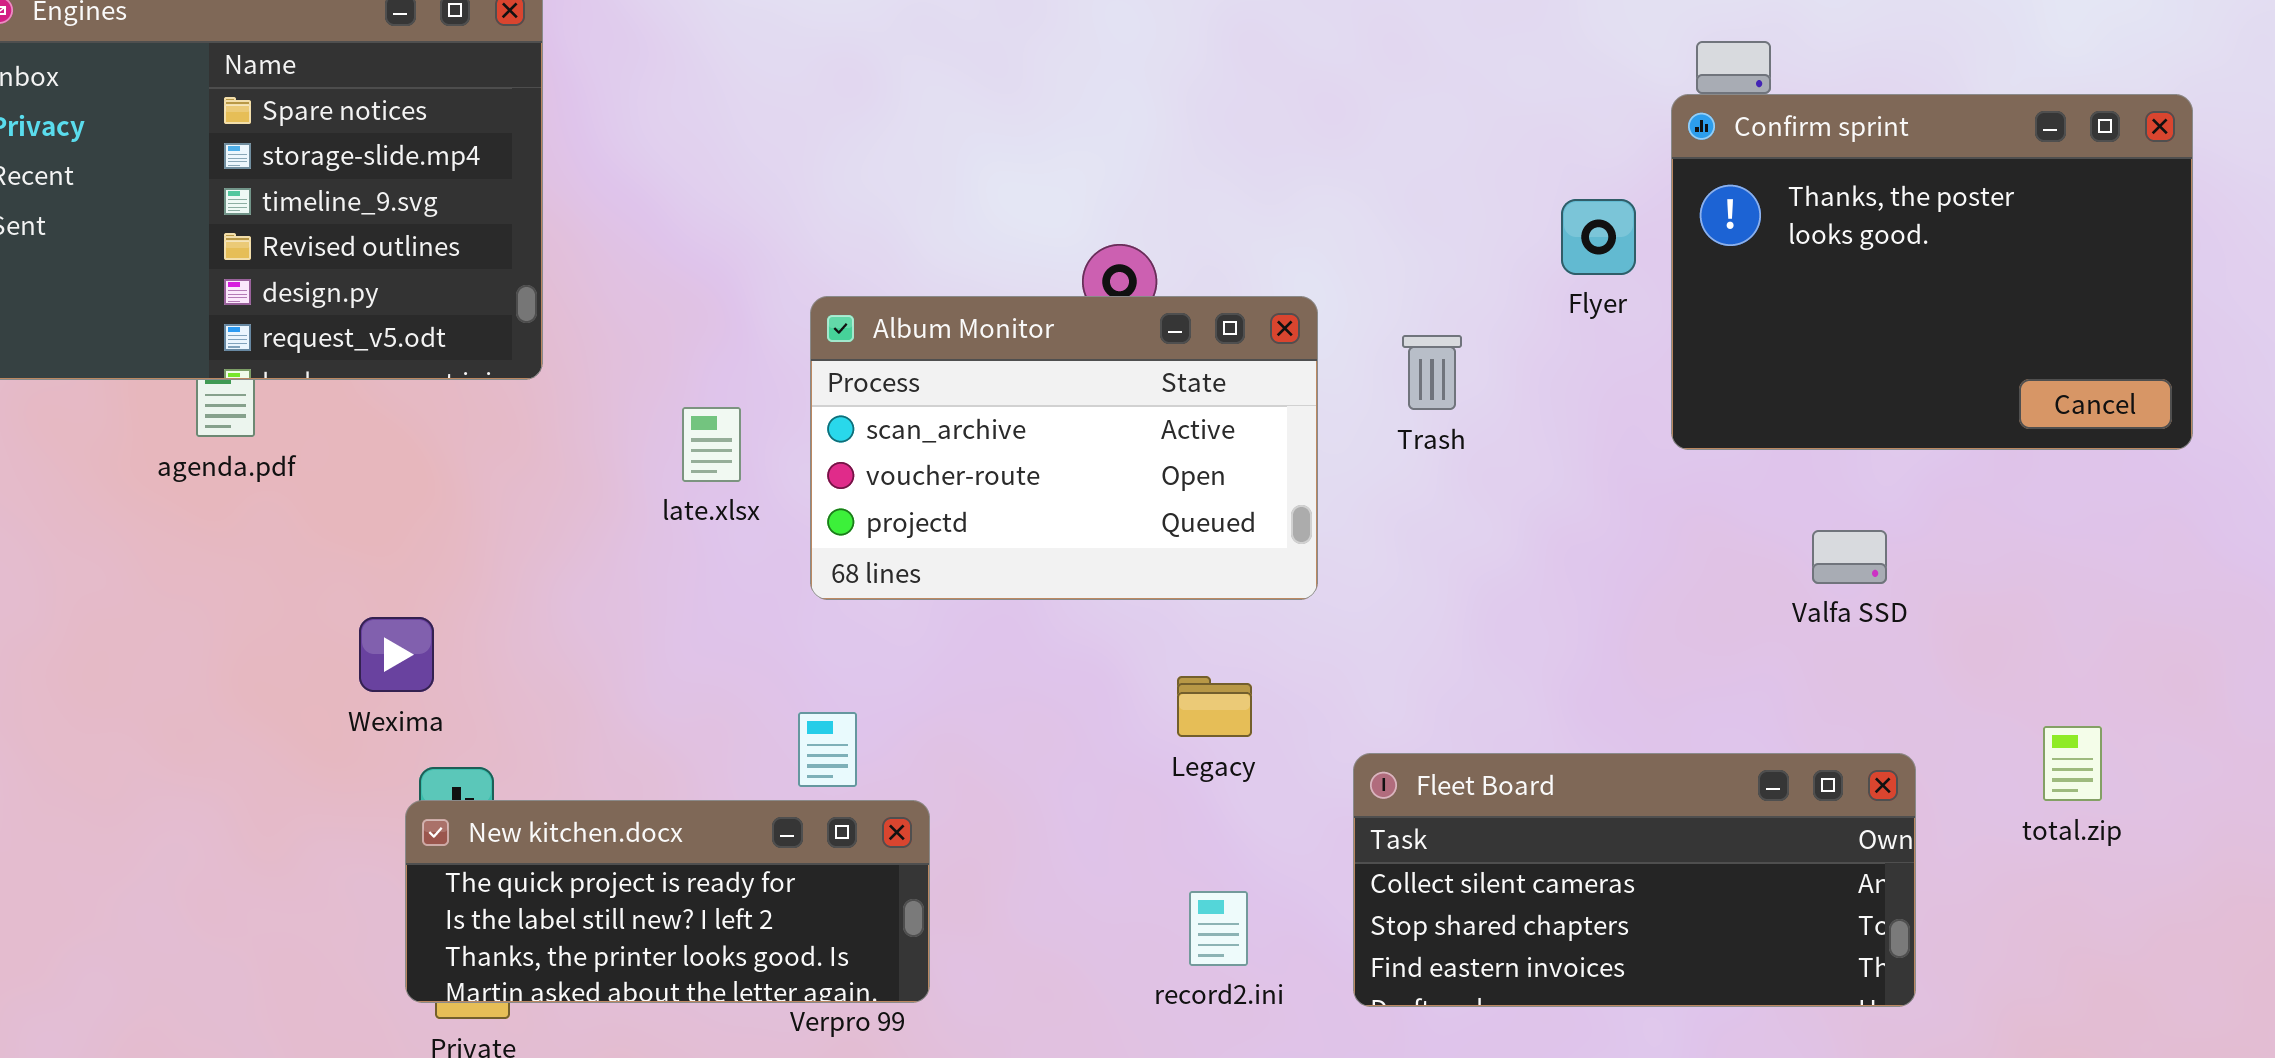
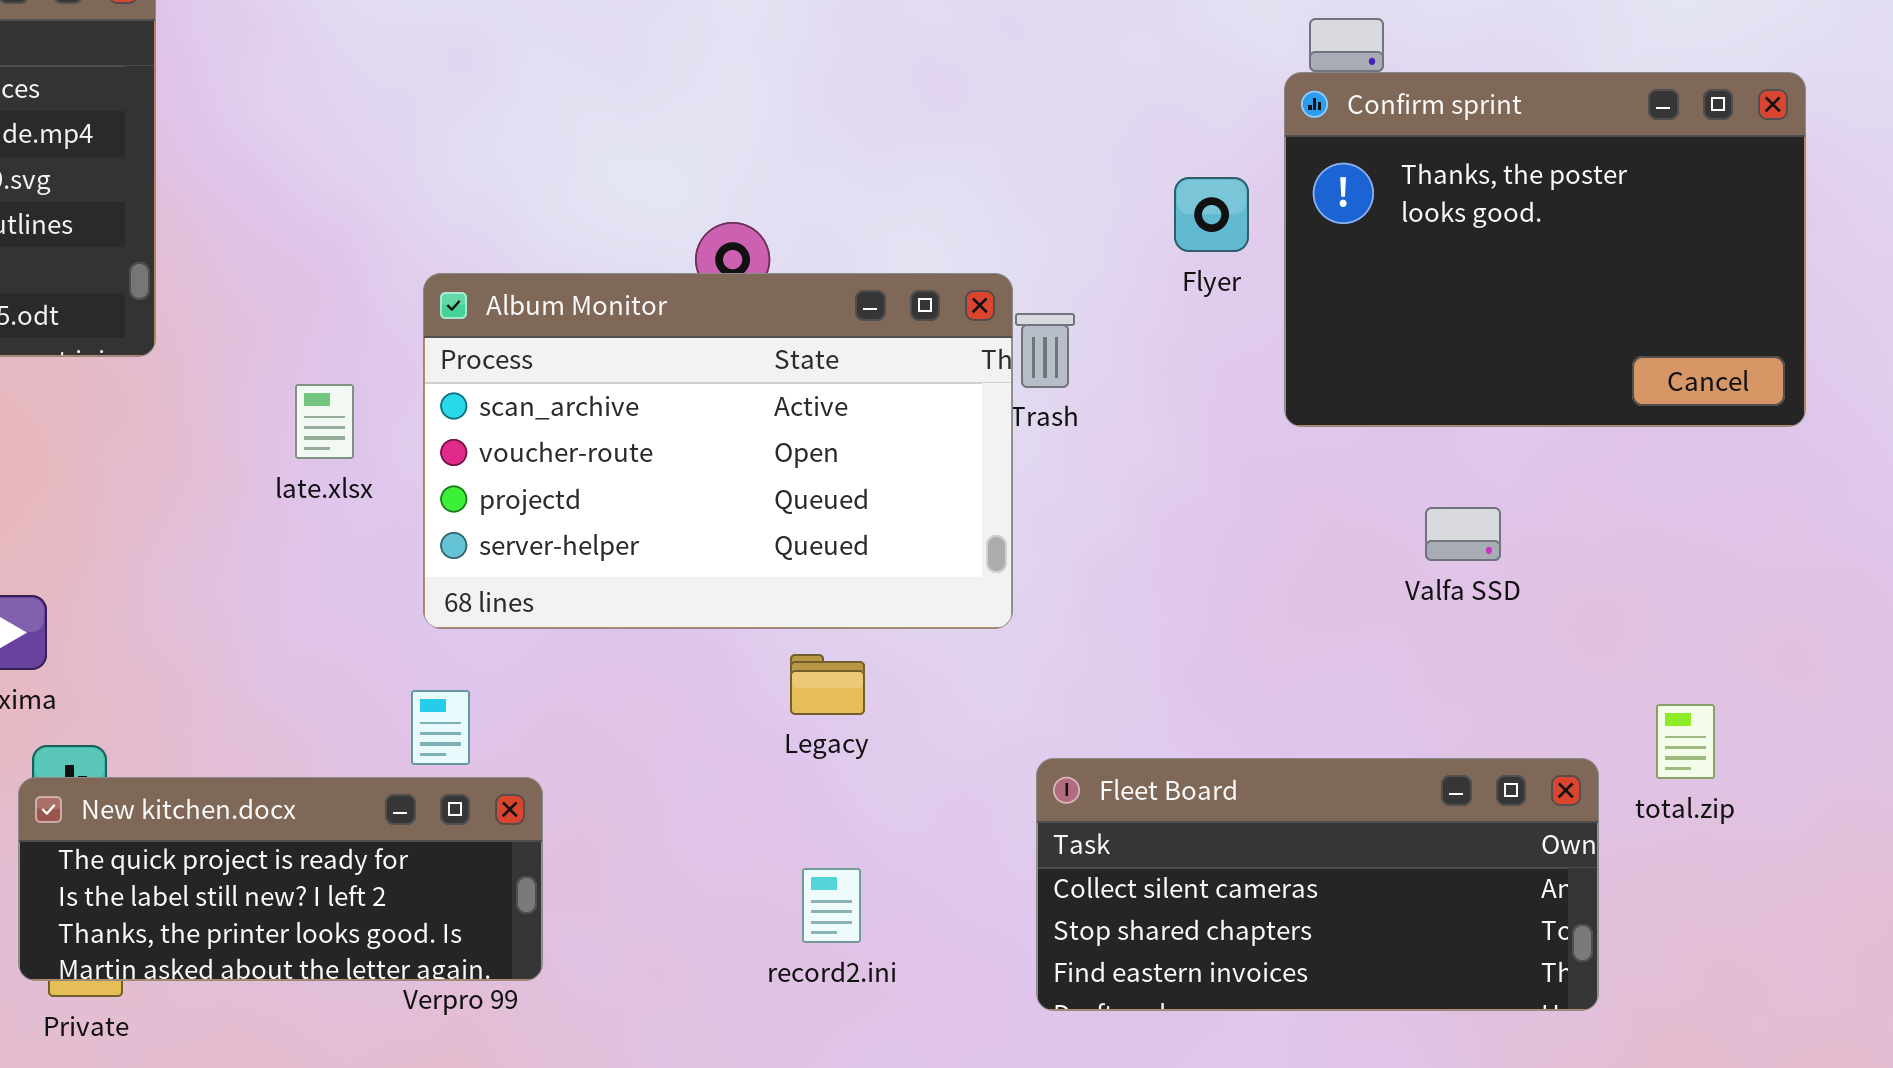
Album Monitor: [810,296,1318,600] -> [423,273,1013,629], resized
Fleet Board: [1353,753,1916,1007] -> [1036,758,1599,1011], moved

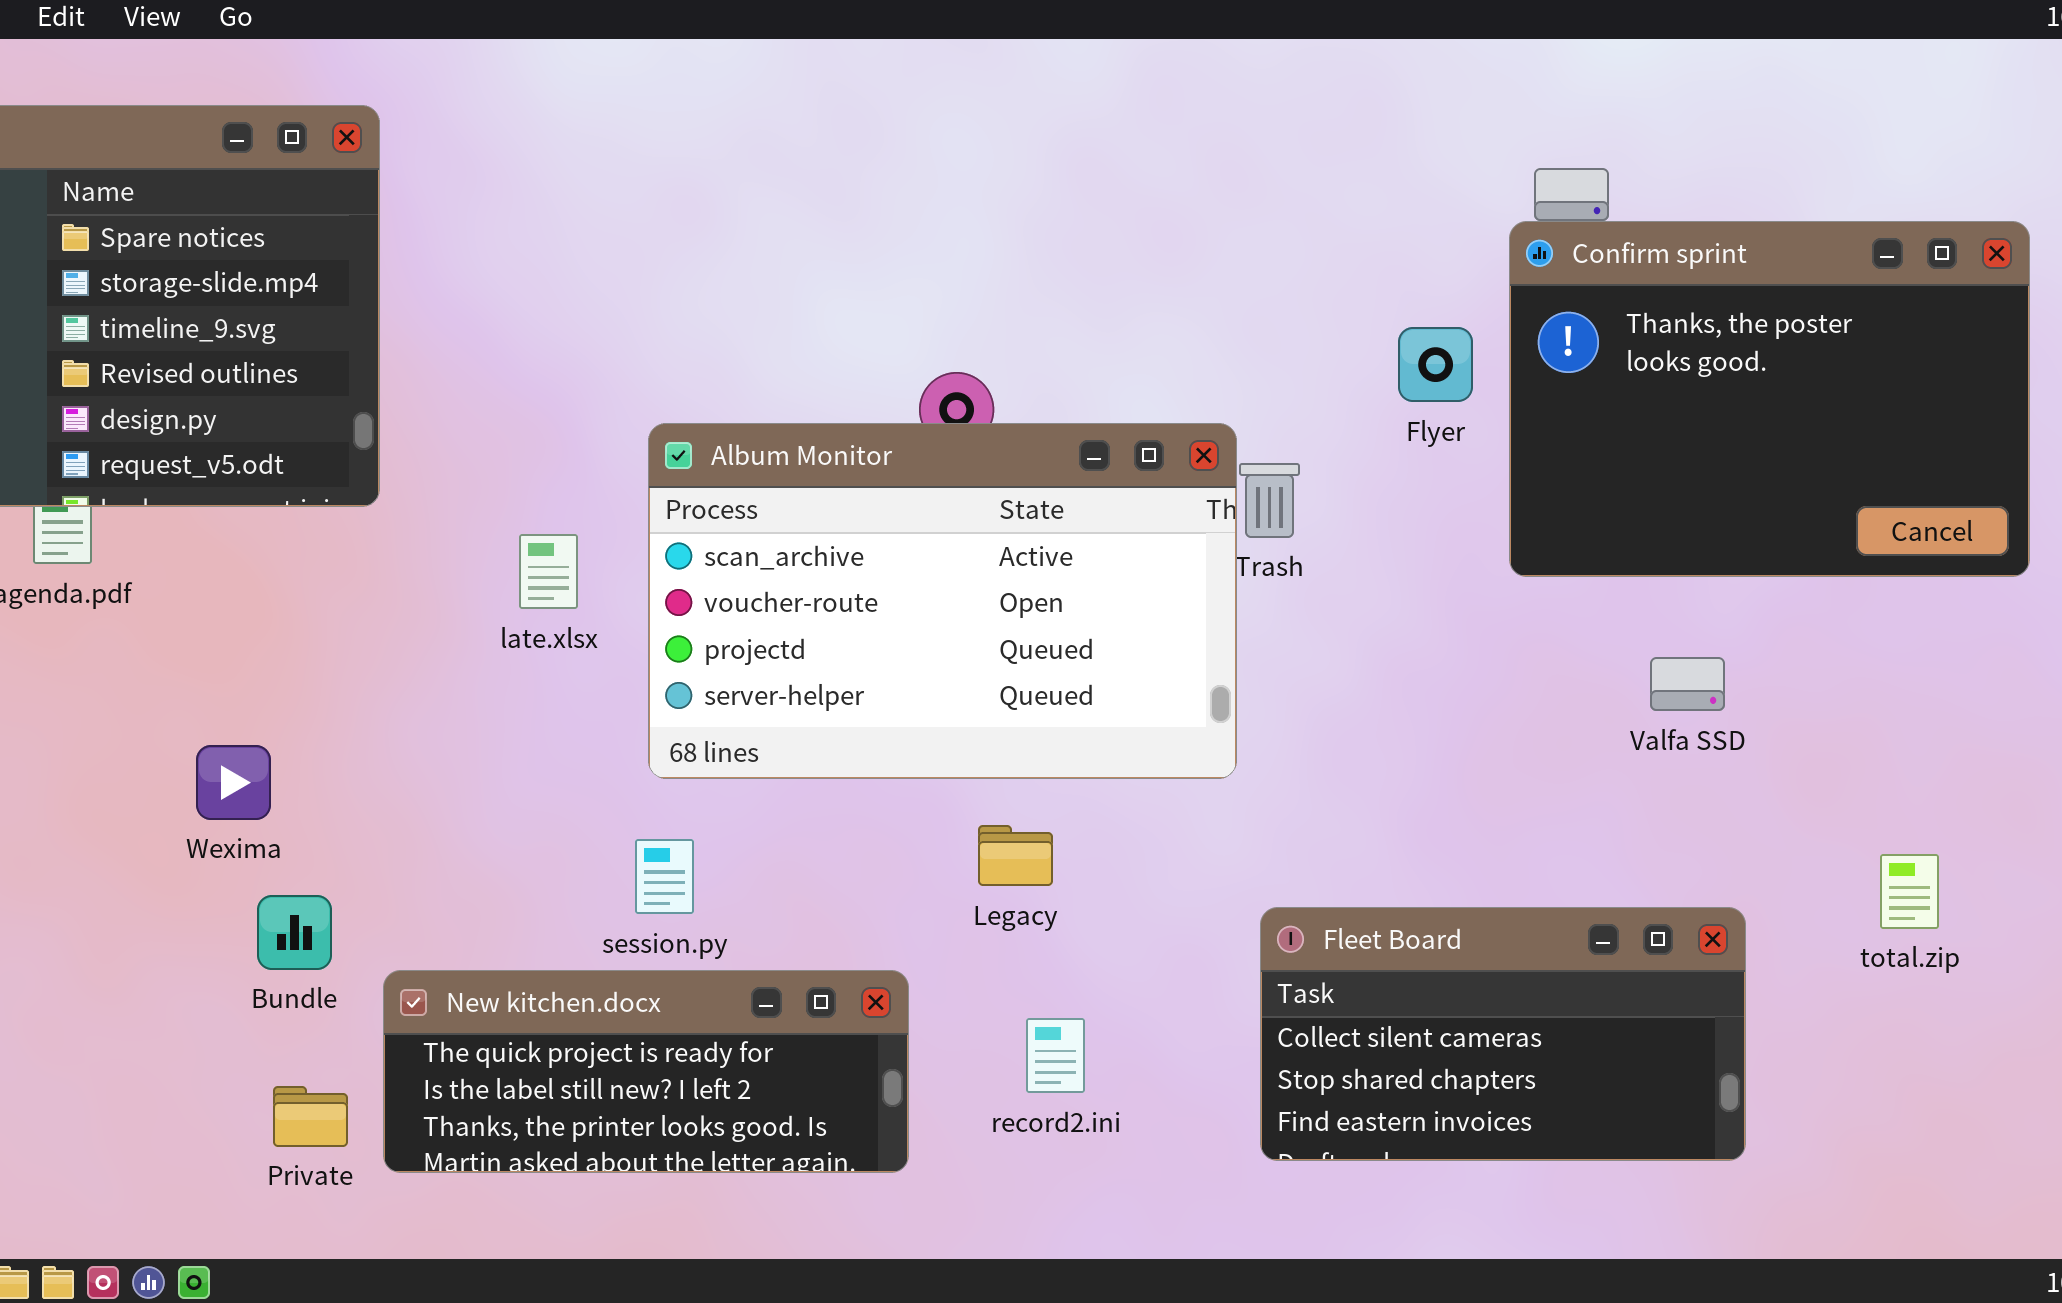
Legacy: [790,654,865,715] -> [978,825,1053,886], moved
Fleet Board: [1036,758,1599,1011] -> [1260,907,1746,1161], resized
New kitchen.docx: [18,777,543,981] -> [383,970,909,1173], moved

